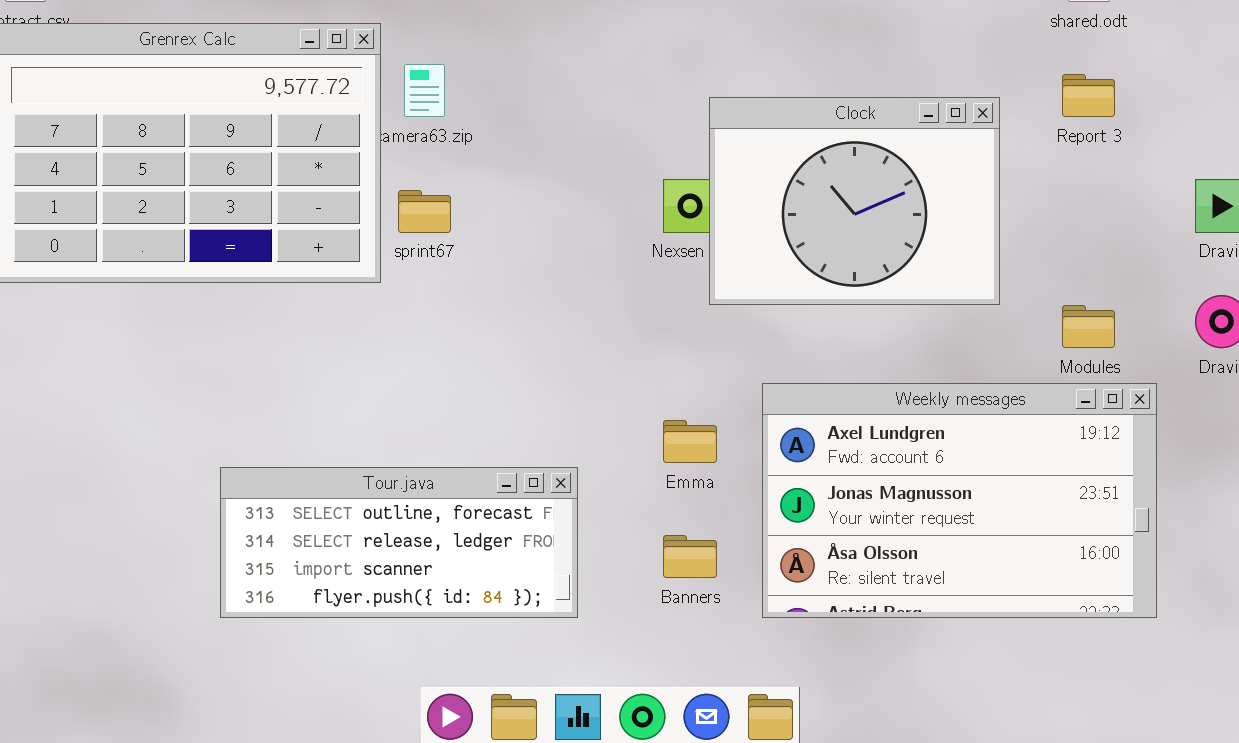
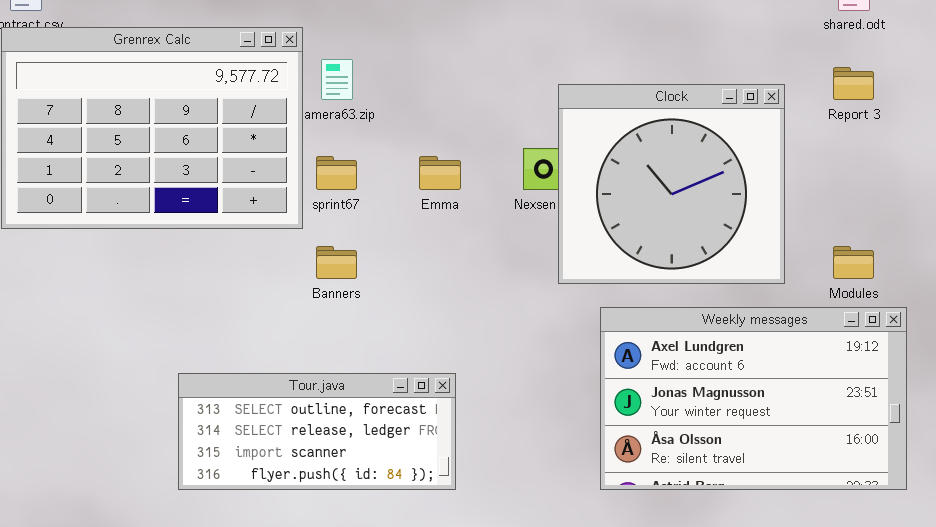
Clock: [709,97,1000,305] -> [558,84,785,284], resized
Emma: [663,420,717,463] -> [419,156,461,190], moved
Banners: [663,535,717,578] -> [316,246,357,279], moved

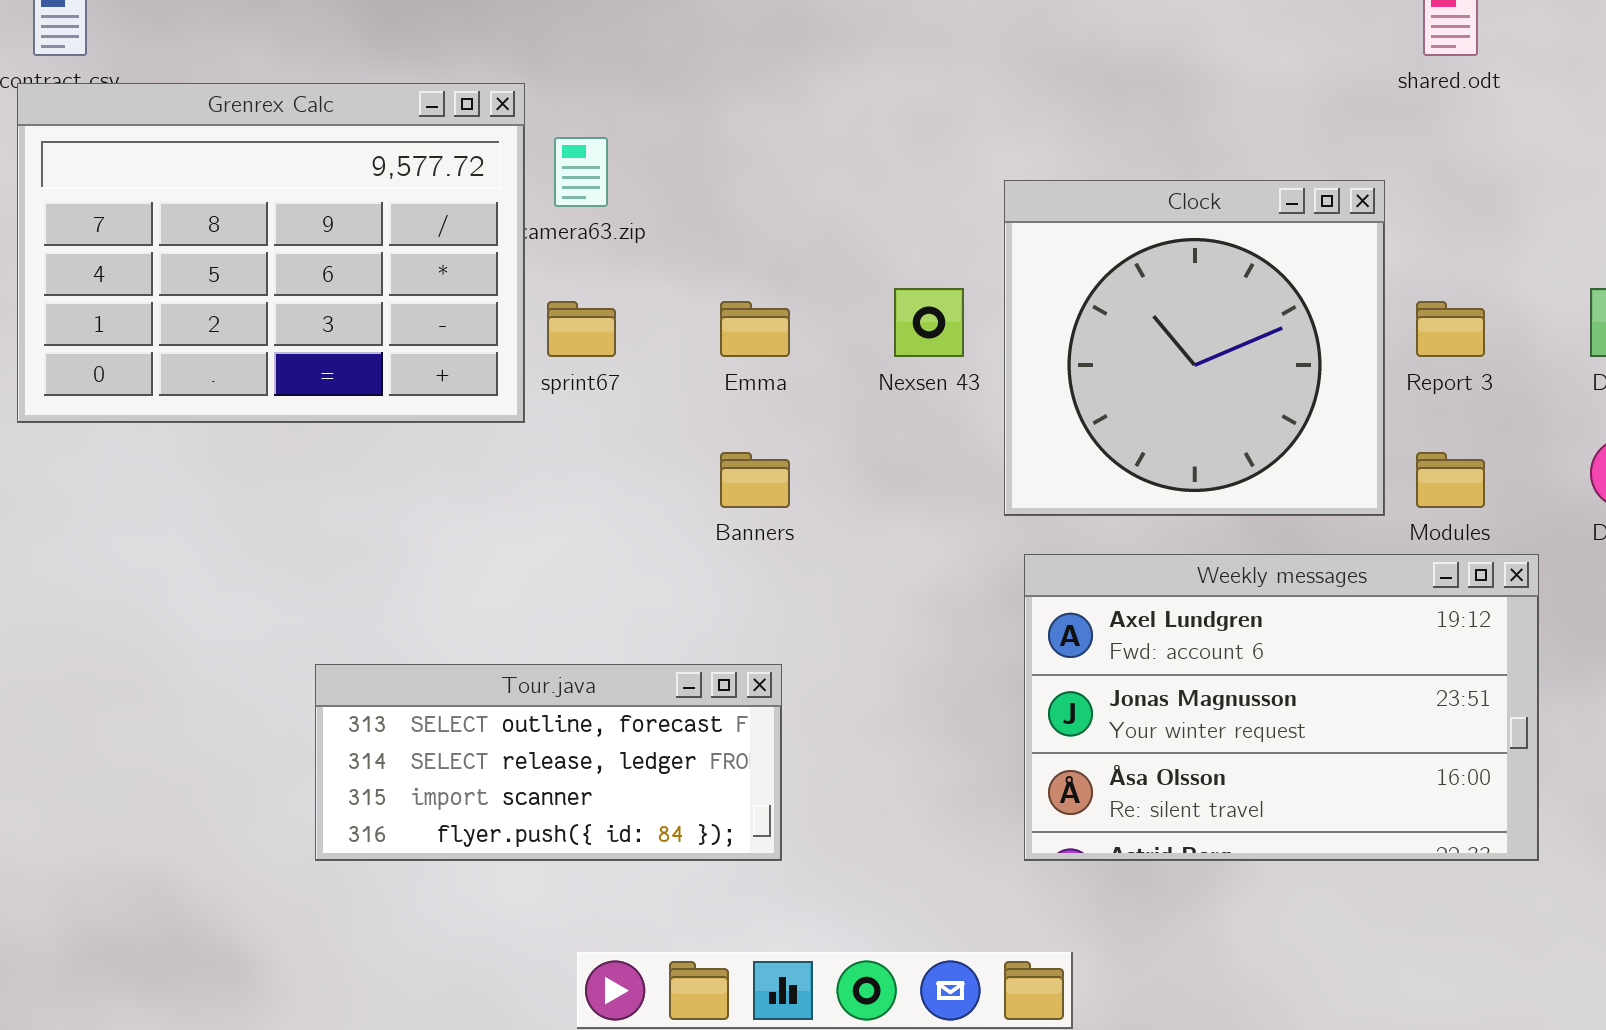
Report 3: [833,67,874,100] -> [1416,301,1485,357], moved
Clock: [558,84,785,284] -> [1004,180,1385,516], moved
Banners: [316,246,357,279] -> [720,452,790,508], moved

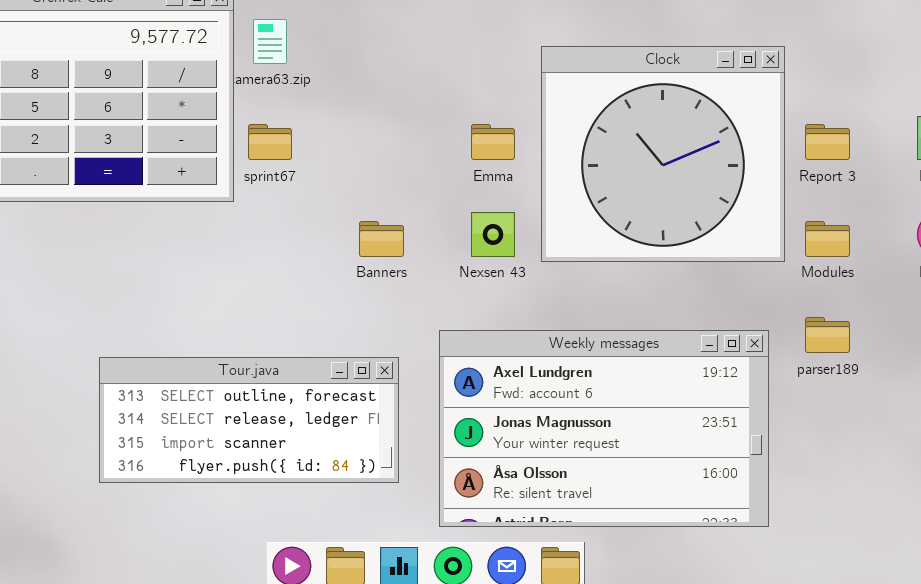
Nexsen 43: [894,288,964,357] -> [471,212,515,257], moved
Emma: [720,301,790,357] -> [471,124,515,160], moved
Weekly messages: [1024,554,1539,861] -> [439,330,769,527], moved

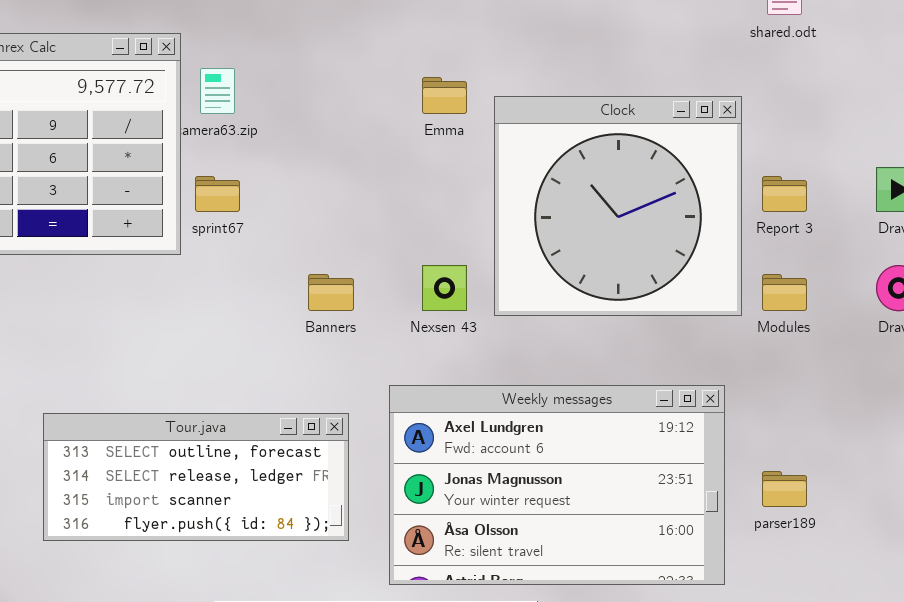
Emma: [471,124,515,160] -> [422,77,467,114], moved
parser189: [805,317,850,353] -> [762,471,807,507], moved

